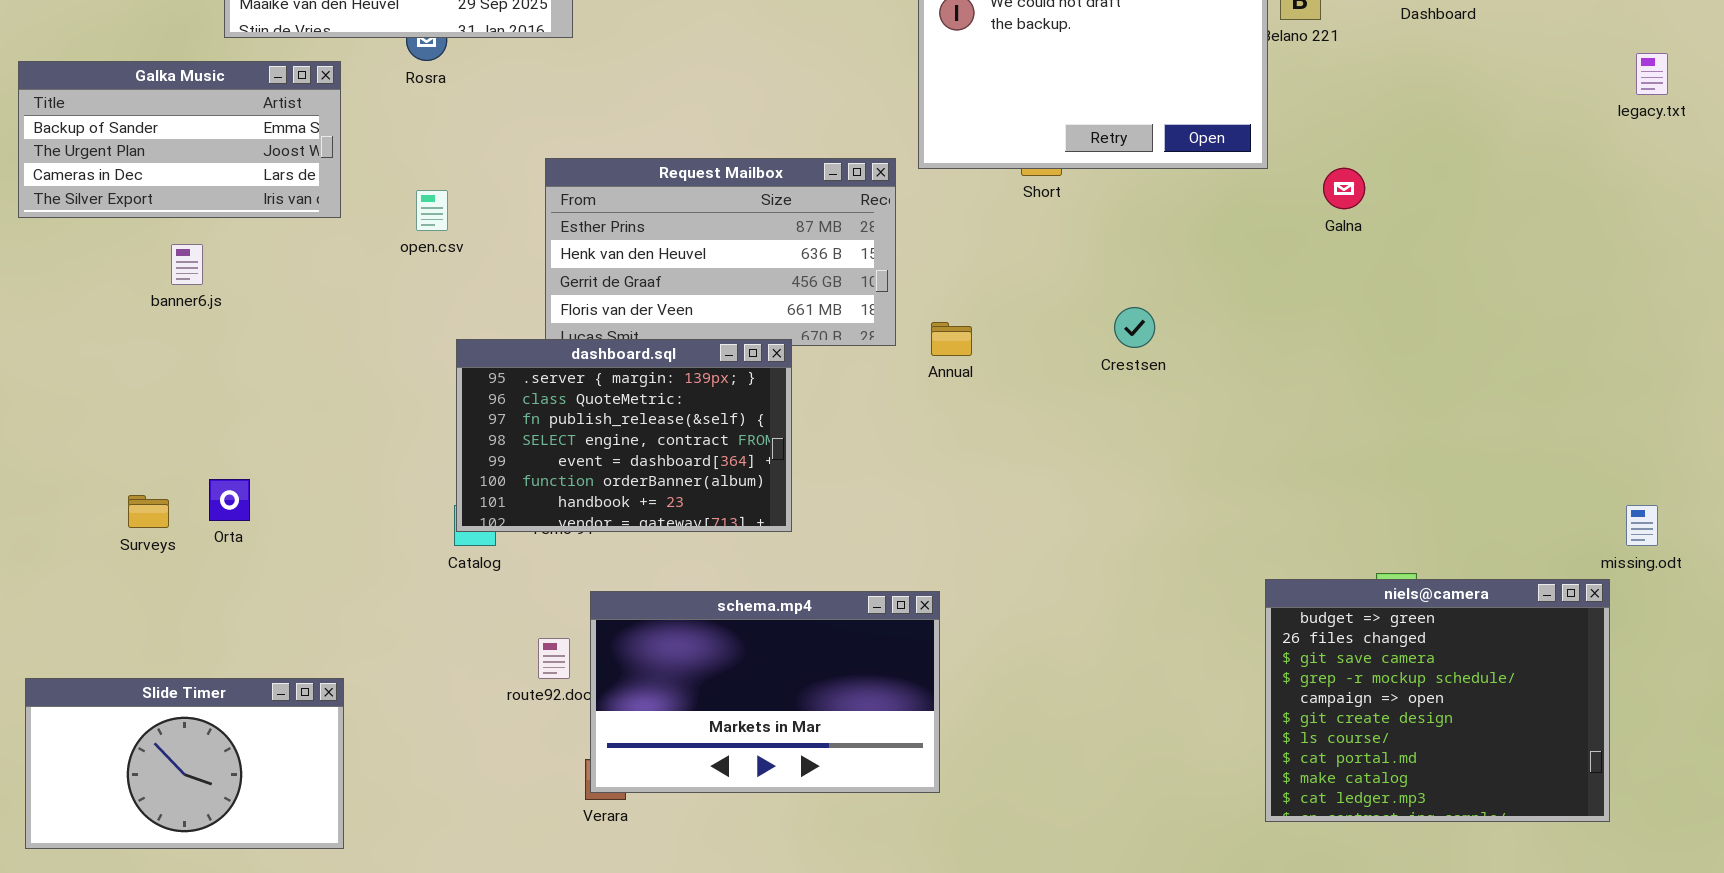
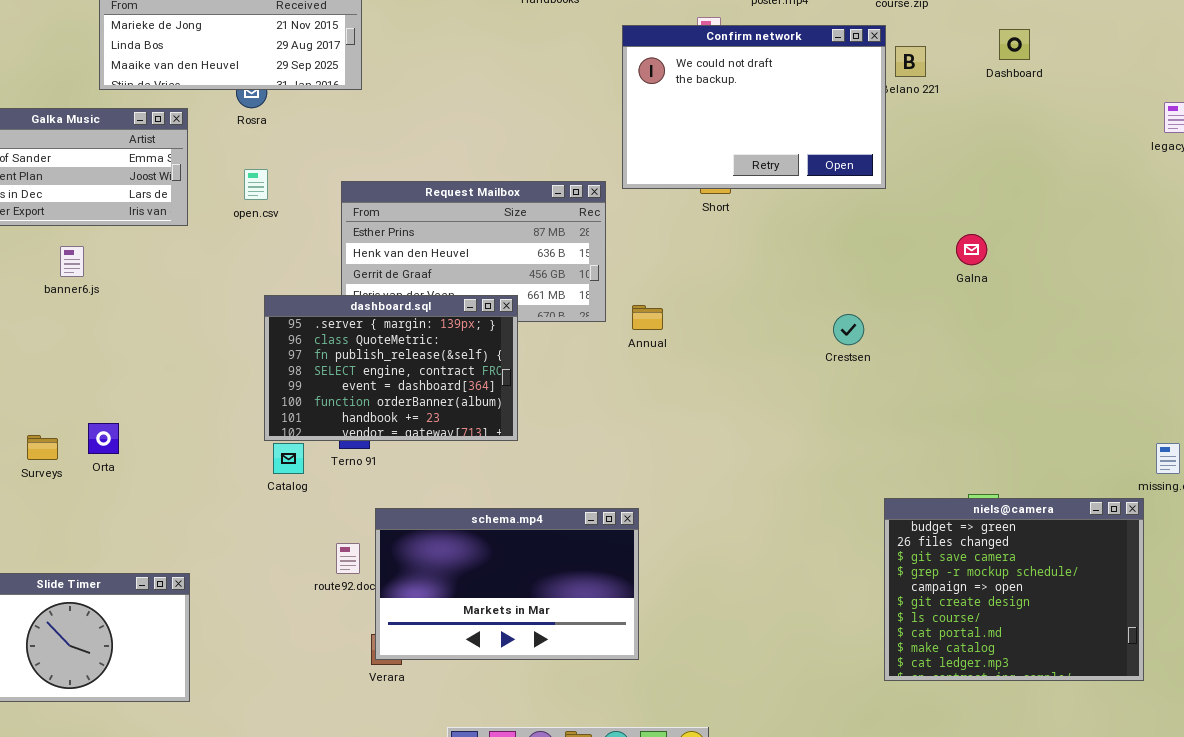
Galna: [1323,168,1365,209] -> [956,234,987,265], moved
open.csv: [416,190,448,231] -> [244,169,268,200], moved
Crestsen: [1114,307,1155,348] -> [833,314,864,345], moved
dashboard.sql: [456,339,792,532] -> [264,295,518,441], moved

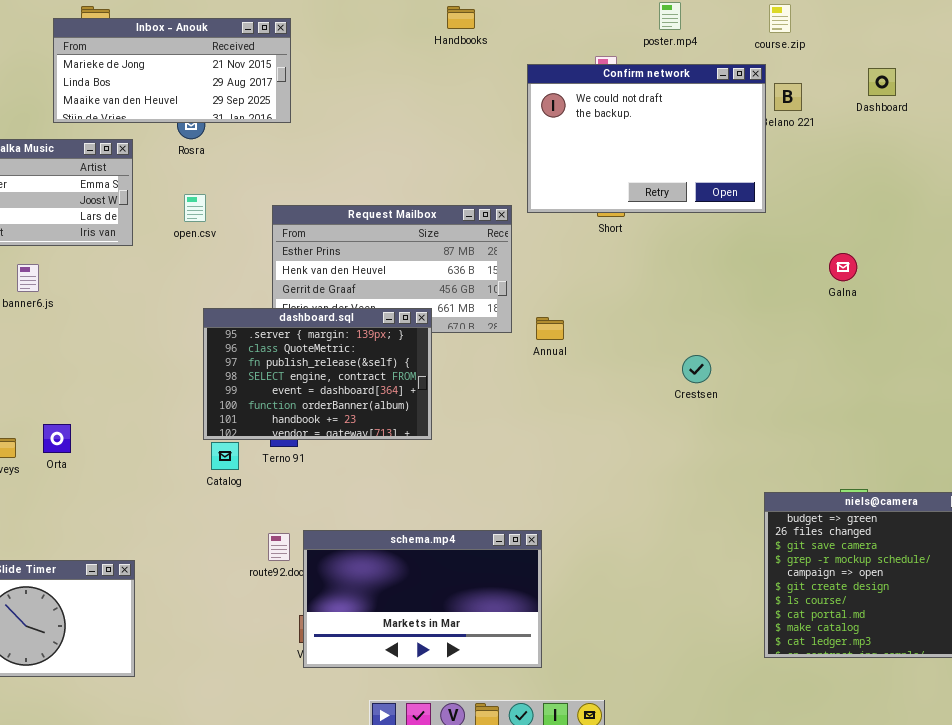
Crestsen: [833,314,864,345] -> [682,355,711,383], moved
schema.mp4: [375,508,639,660] -> [303,530,542,668], moved

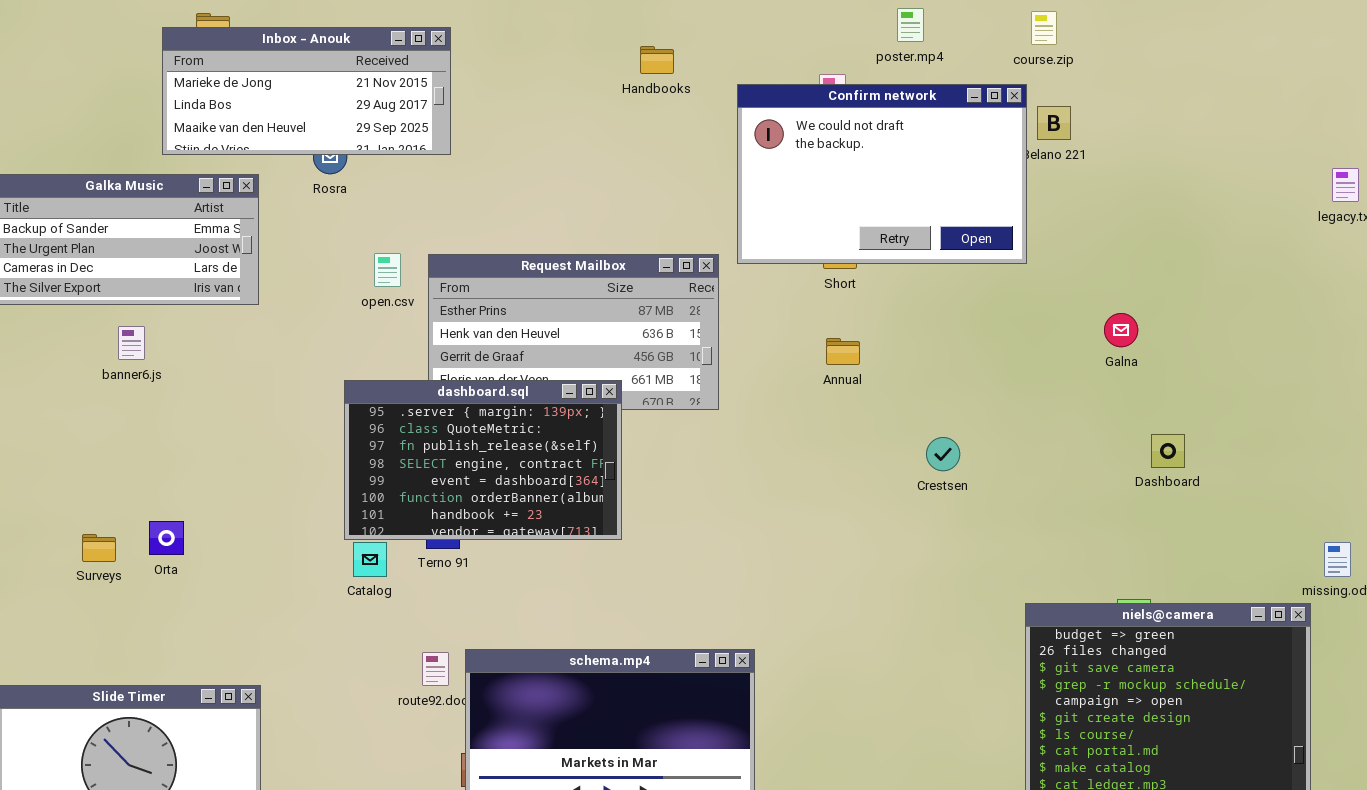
Handbooks: [447,6,475,29] -> [640,46,674,74], moved
Dashboard: [868,68,896,96] -> [1151,434,1185,468], moved
open.csv: [184,194,206,222] -> [374,253,401,287], moved
Annual: [536,317,564,340] -> [826,338,860,365], moved

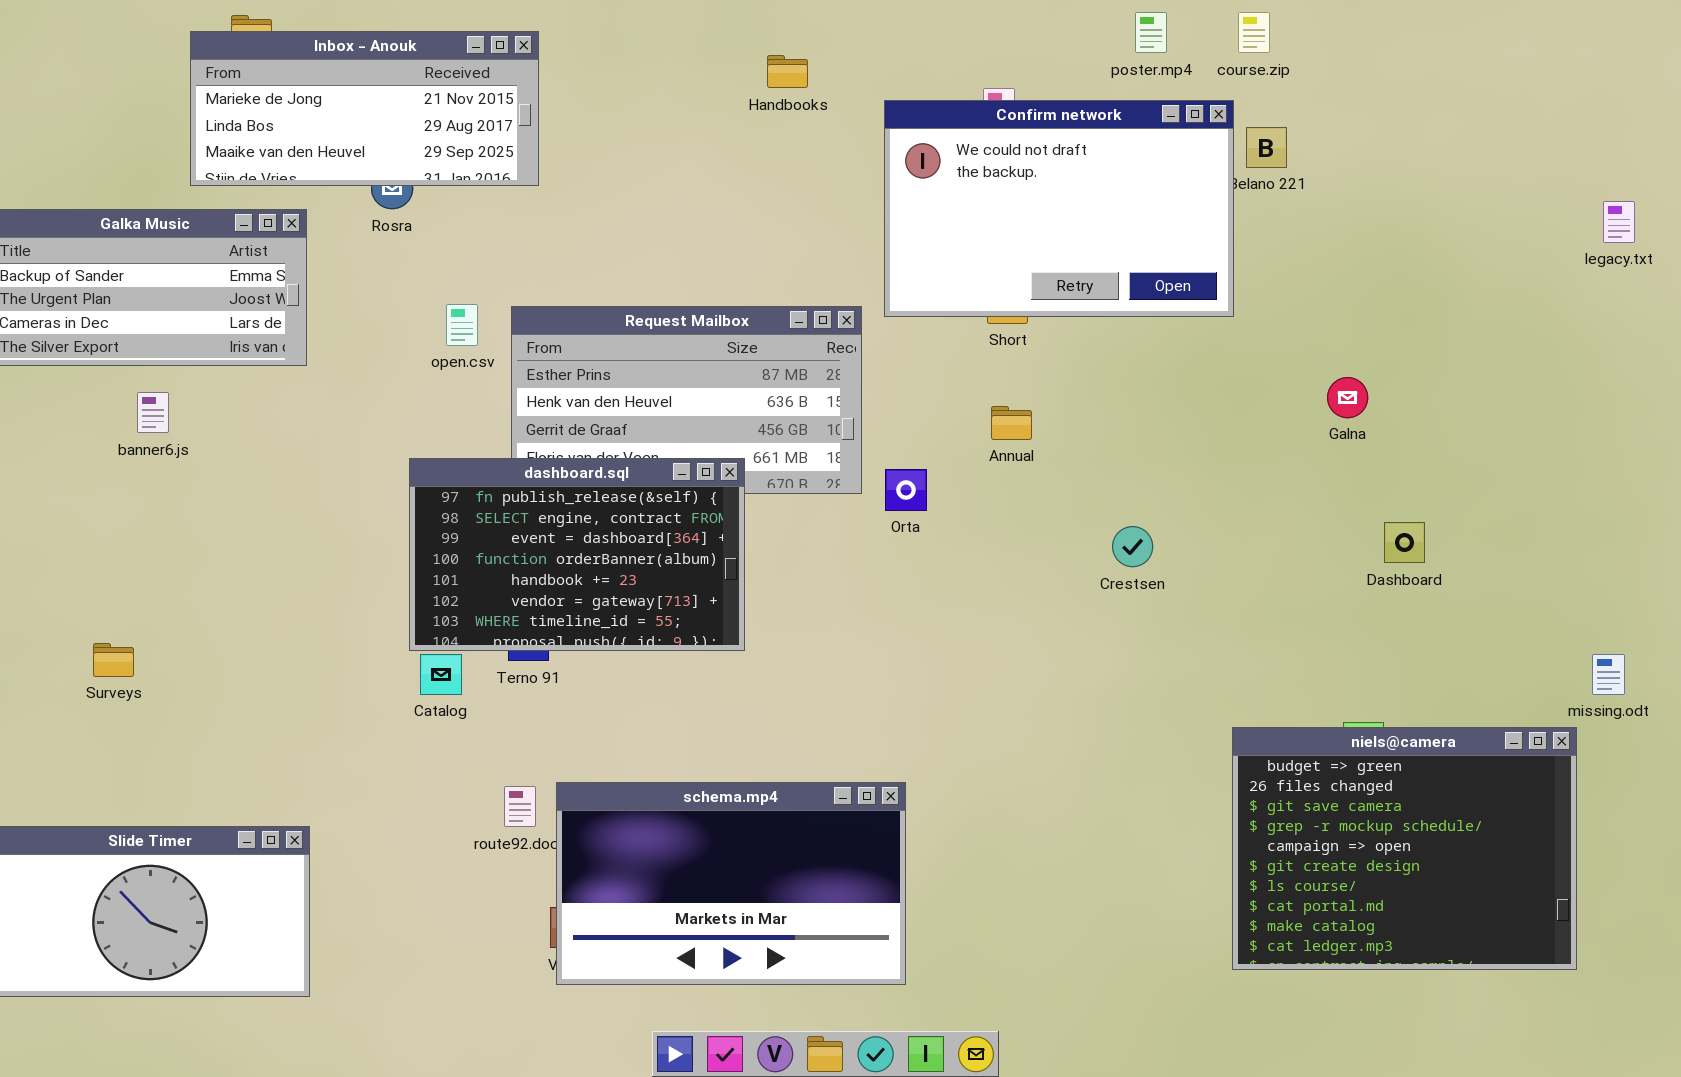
poster.mp4: [897,8,924,42] -> [1135,12,1167,53], moved
dashboard.sql: [344,380,622,540] -> [409,458,745,651], scrolled down 2 rows
Orta: [149,521,184,555] -> [885,469,927,511], moved

